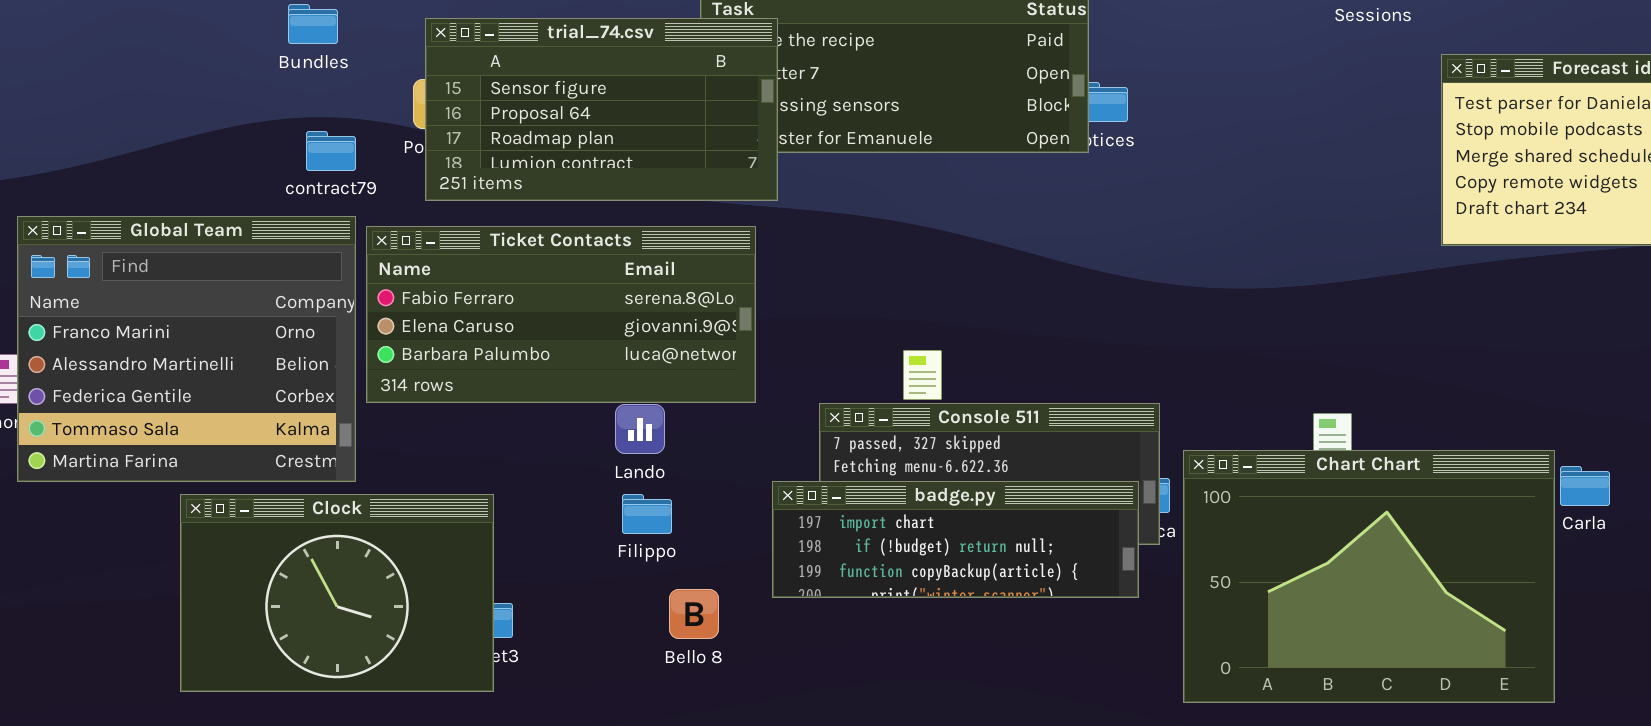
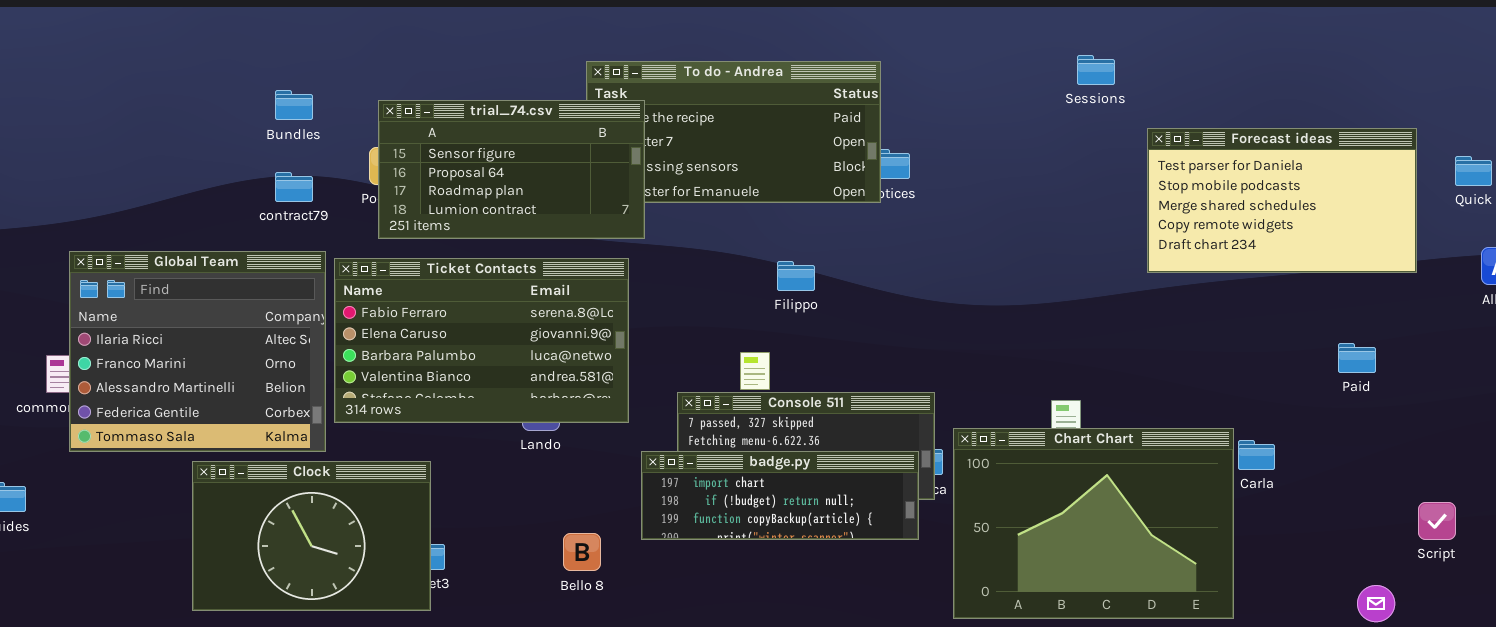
contract79: [306,131,356,171] -> [275,172,313,202], moved
Global Team: [17,216,356,482] -> [69,251,326,452], scrolled up 1 row
Ticket Contacts: [366,226,756,403] -> [334,258,629,423], resized
Filippo: [622,494,672,534] -> [777,261,815,291], moved

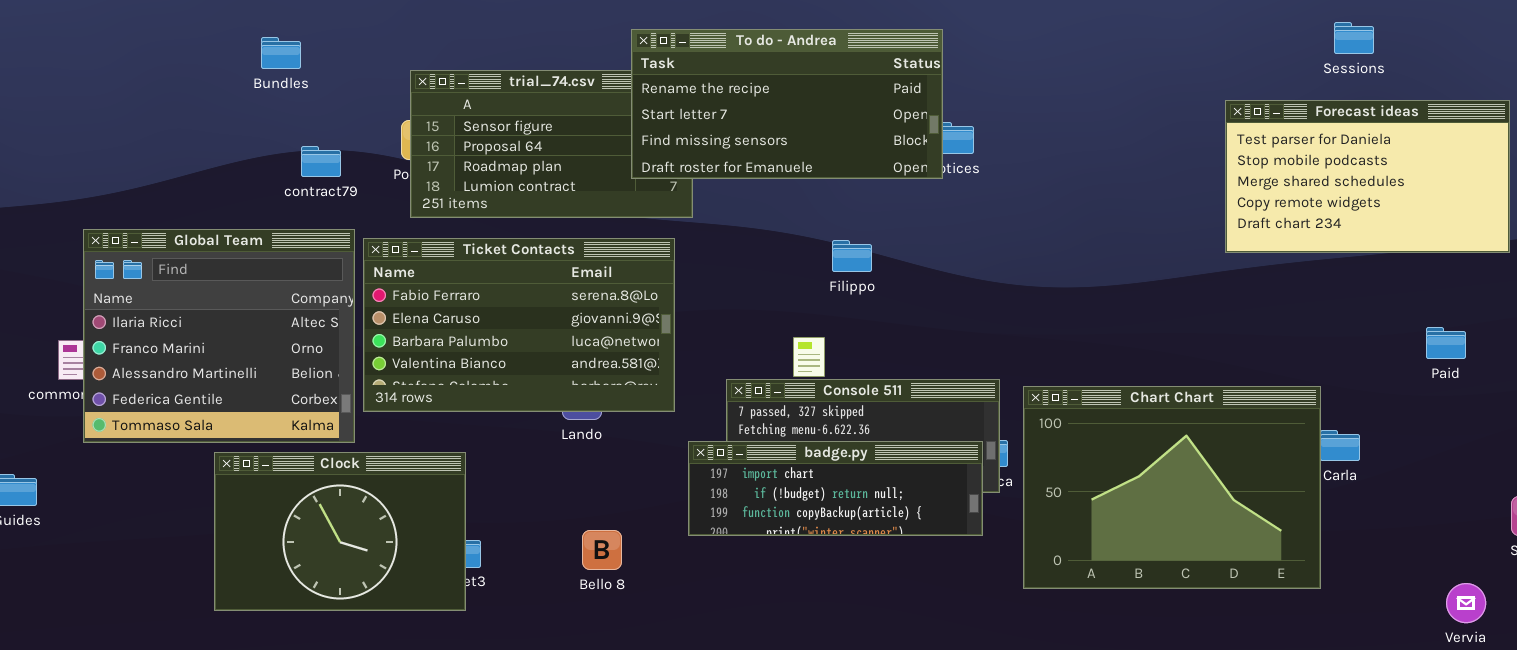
Sessions: [1077,55,1115,85] -> [1334,22,1374,54], moved
To do - Andrea: [586,61,881,203] -> [631,29,943,179], raised
Bundles: [275,90,313,120] -> [261,37,301,69], moved
Chart Chart: [953,428,1234,619] -> [1023,386,1321,589], moved
Bello 8: [563,533,601,571] -> [582,530,622,570], moved

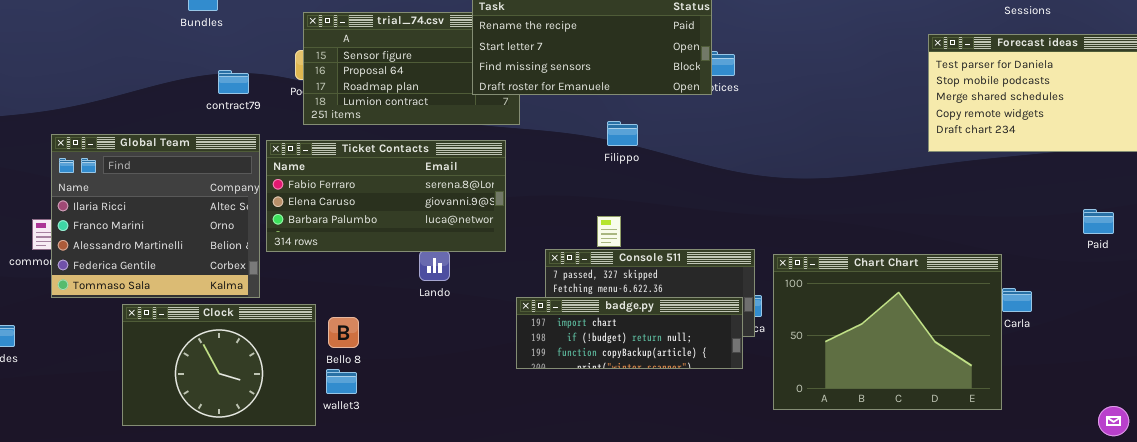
Ticket Contacts: [363,238,675,412] -> [266,140,506,252], resized
Filippo: [832,240,872,272] -> [607,121,638,146], moved
Clock: [214,452,466,611] -> [122,304,316,426], moved
Bello 8: [582,530,622,570] -> [328,317,359,348], moved

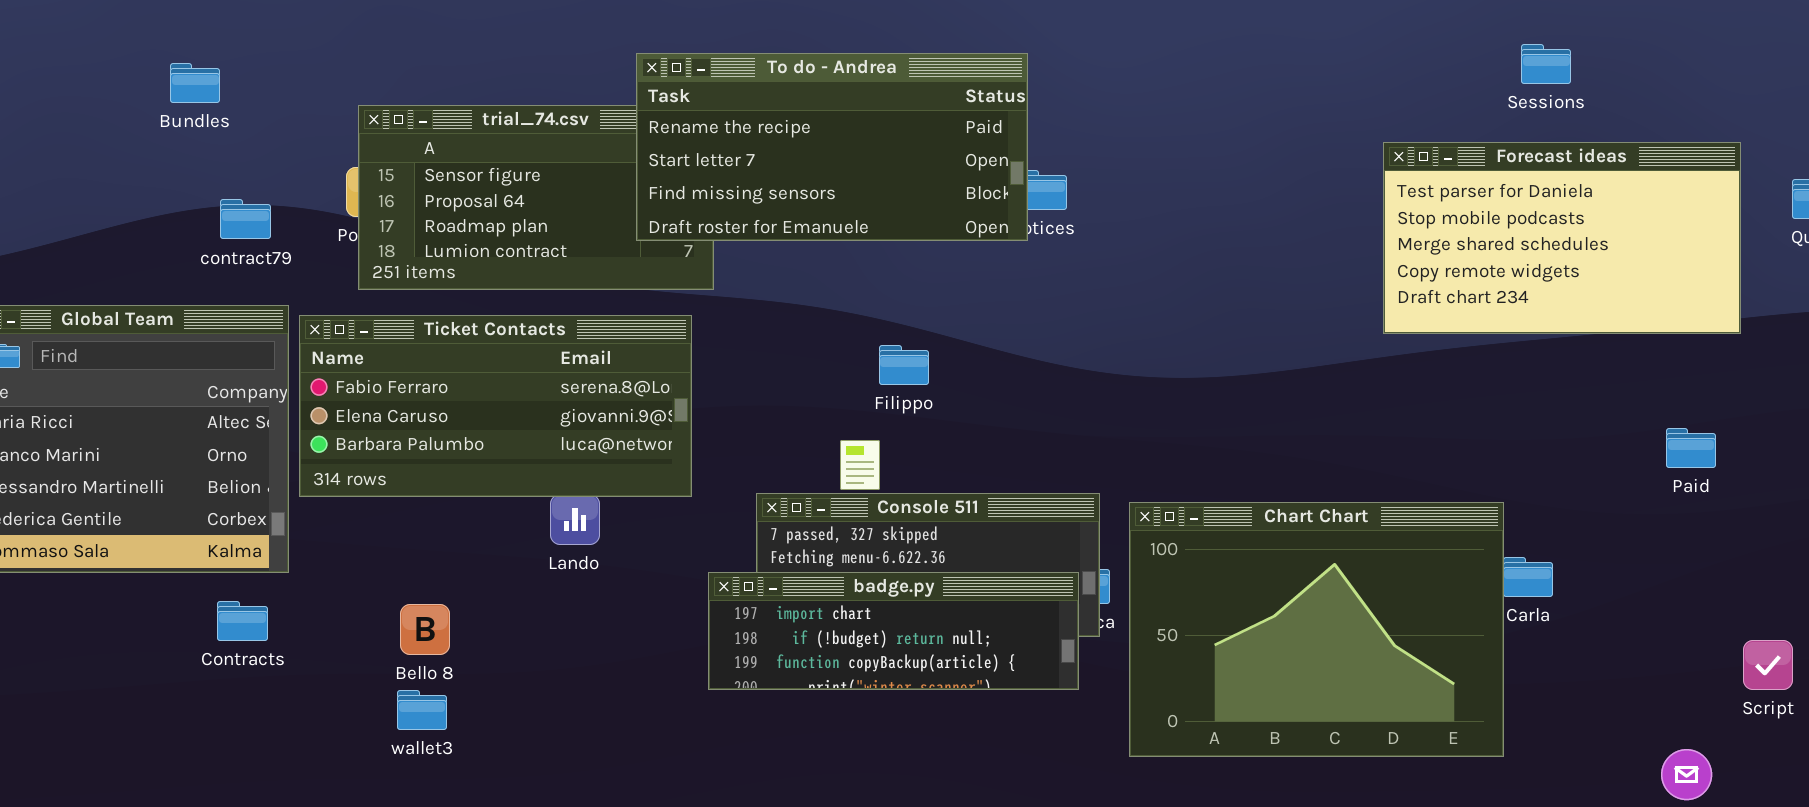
Filippo: [607,121,638,146] -> [879,345,929,385], moved
Paid: [1083,209,1114,234] -> [1666,428,1716,468], moved
Clock: [122,304,316,426] -> none, closed

